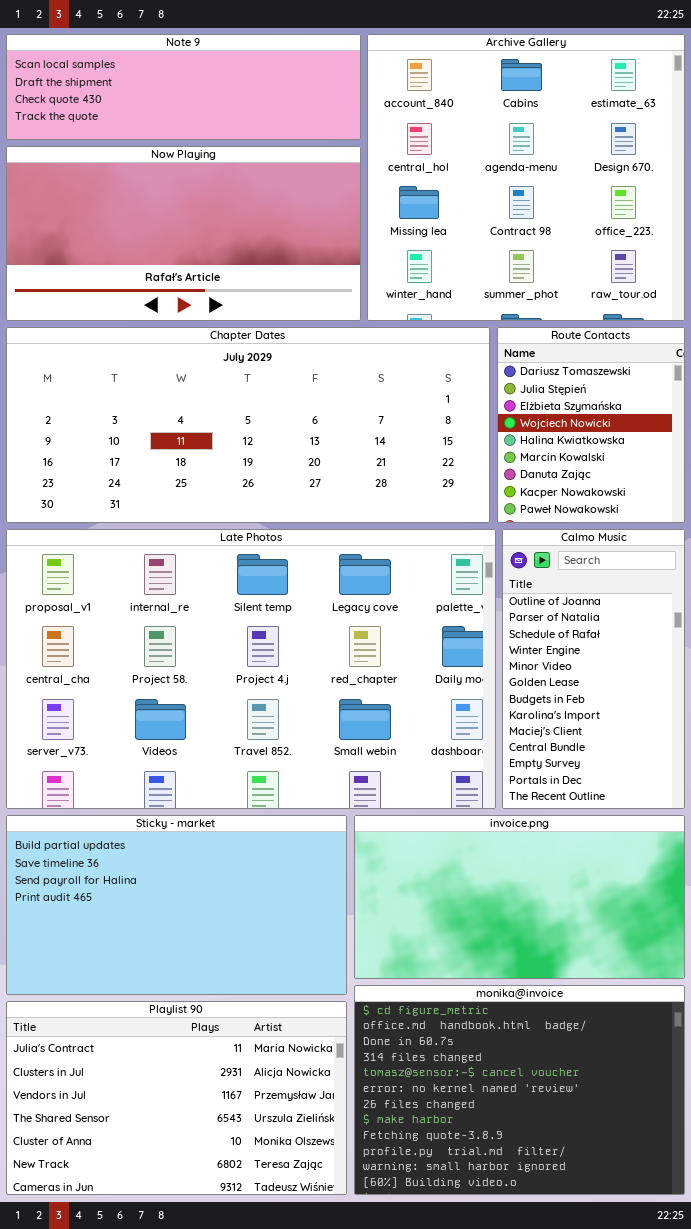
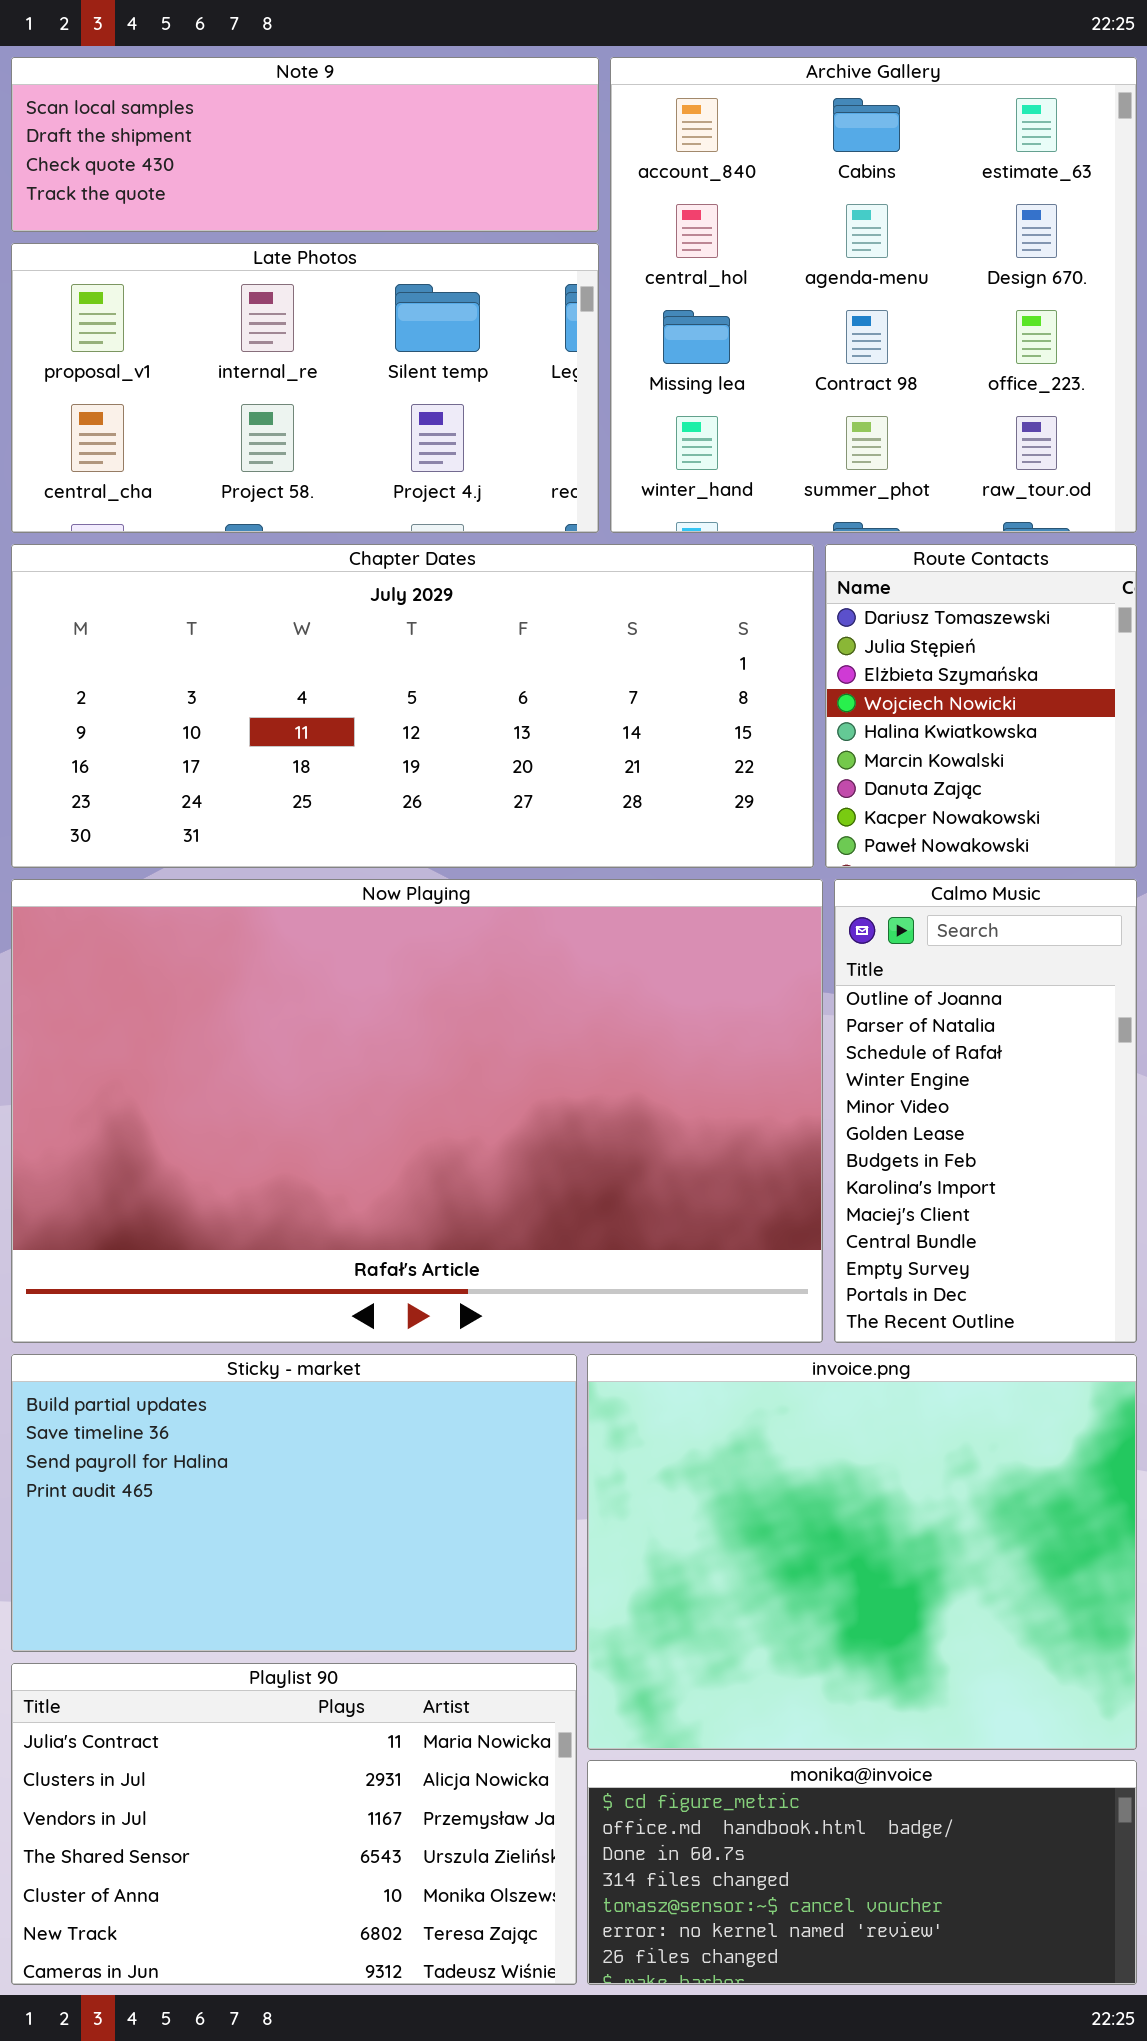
Now Playing: [6,146,361,321] -> [11,879,823,1343], moved, resized
Late Photos: [6,529,496,809] -> [11,243,599,533], moved, resized
invoice.png: [354,815,685,979] -> [587,1354,1137,1750], resized
monika@invoice: [354,985,685,1195] -> [587,1760,1137,1985], resized

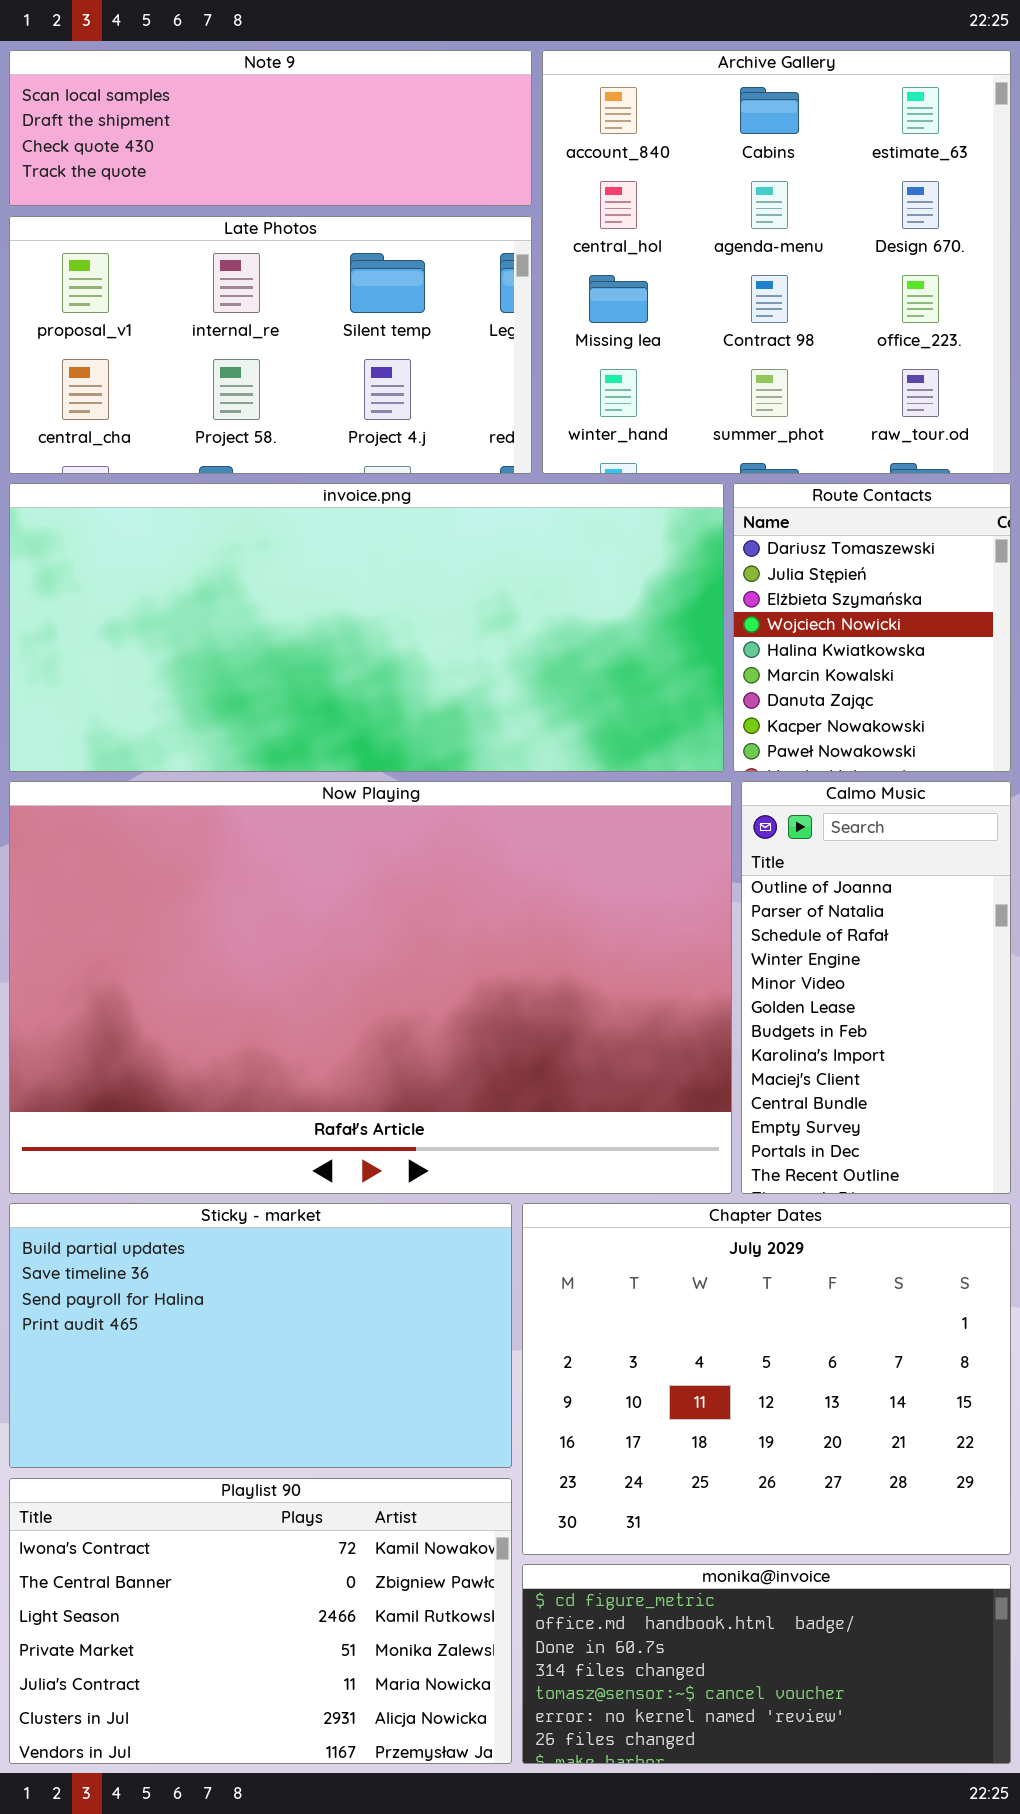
Chapter Dates: [11,544,814,868] -> [522,1203,1011,1555], moved, resized
invoice.png: [587,1354,1137,1750] -> [9,483,724,772], moved, resized
Playlist 90: [11,1663,577,1985] -> [9,1478,512,1764], scrolled up 4 rows

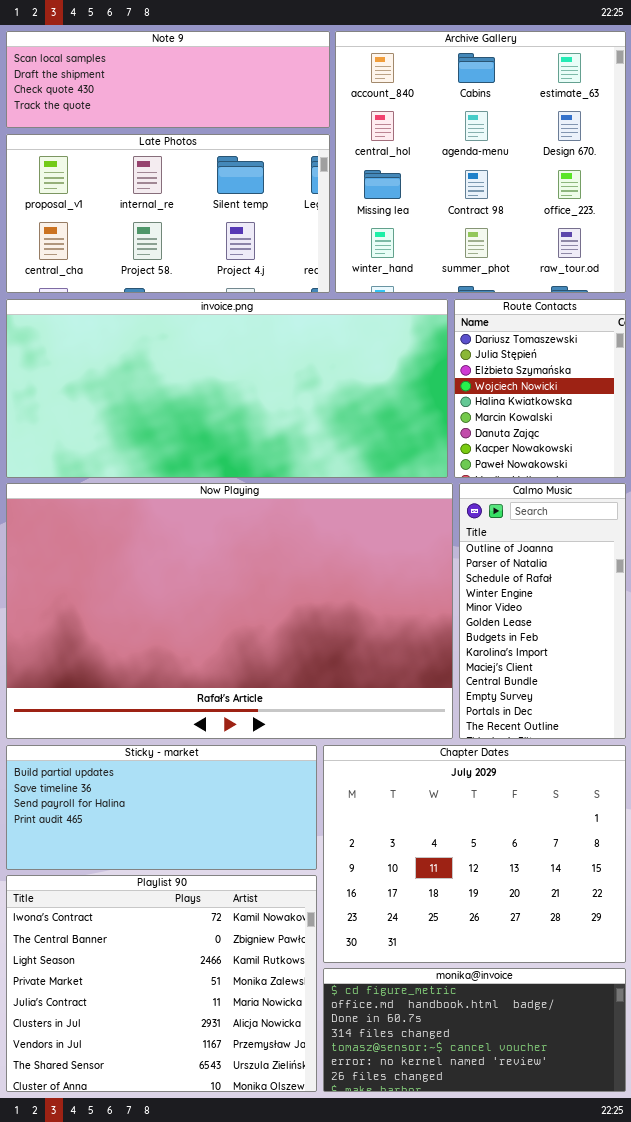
Sticky - market: [9,1203,512,1468] -> [6,745,317,870], resized
Playlist 90: [9,1478,512,1764] -> [6,875,317,1092], resized

